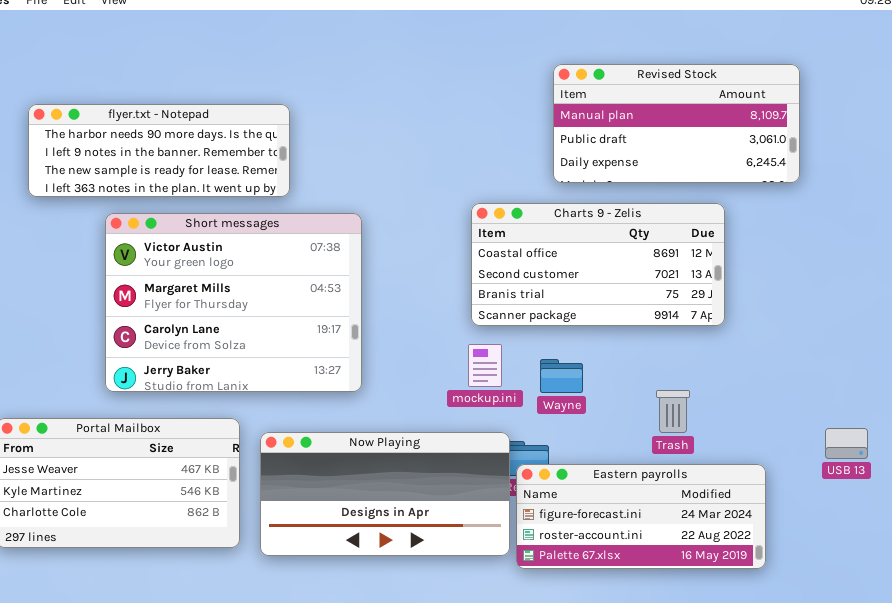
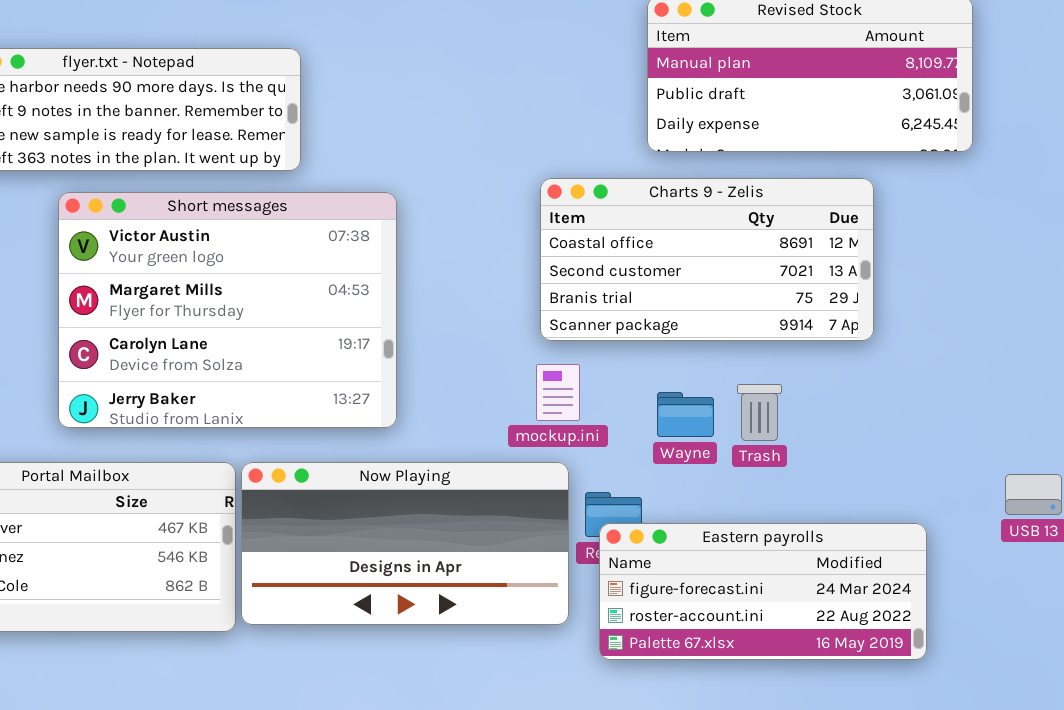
Wayne: [540,359,583,393] -> [657,392,714,437], moved
Trash: [656,390,690,433] -> [737,384,782,441], moved
Now Playing: [260,432,510,556] -> [241,462,569,625], moved

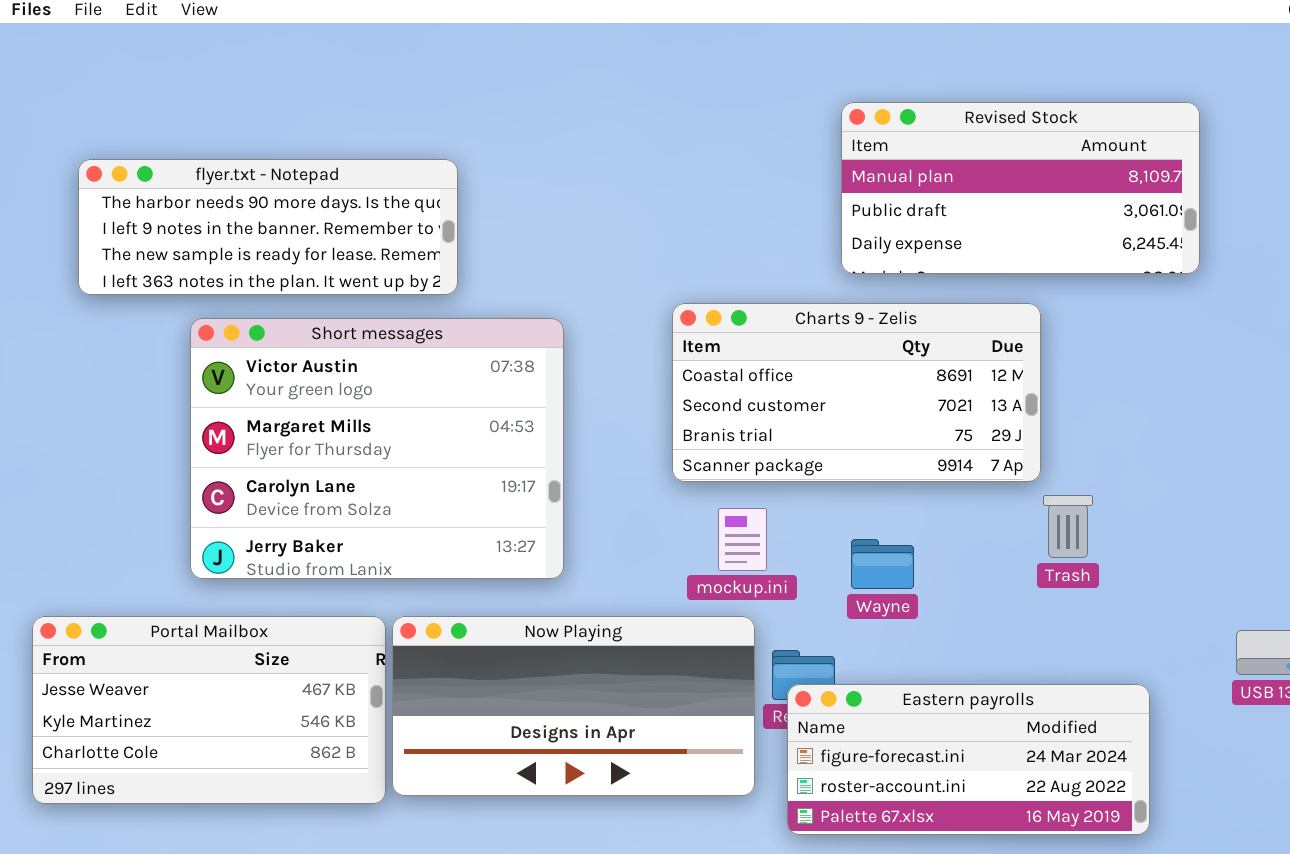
Charts 9 - Zelis: [540,178,874,341] -> [672,303,1041,482], moved
Trash: [737,384,782,441] -> [1043,495,1093,558], moved

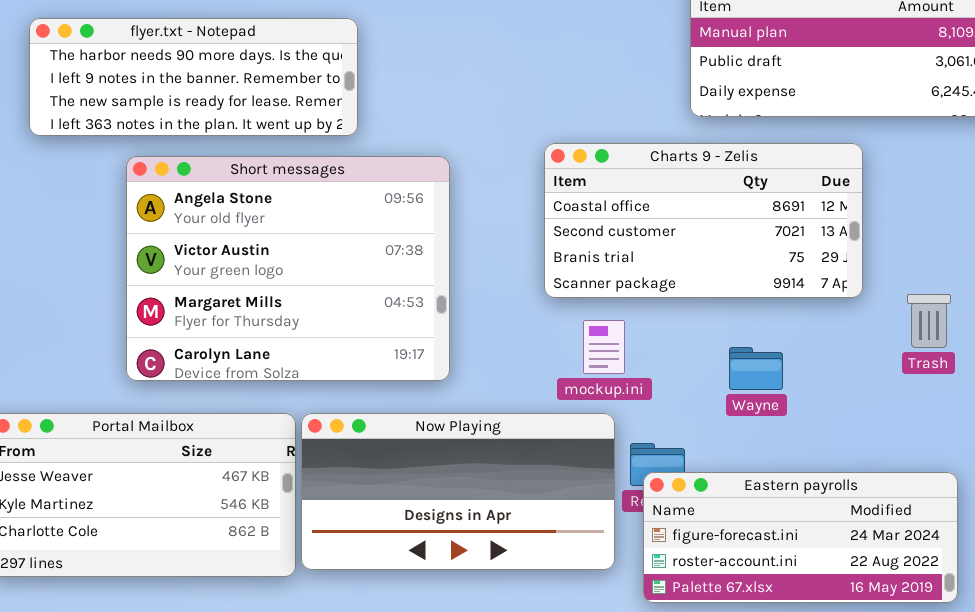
Short messages: [190,318,564,579] -> [126,156,450,381], scrolled up 1 row
Trash: [1043,495,1093,558] -> [907,294,951,348], moved
Wayne: [851,539,914,589] -> [729,347,783,390], moved

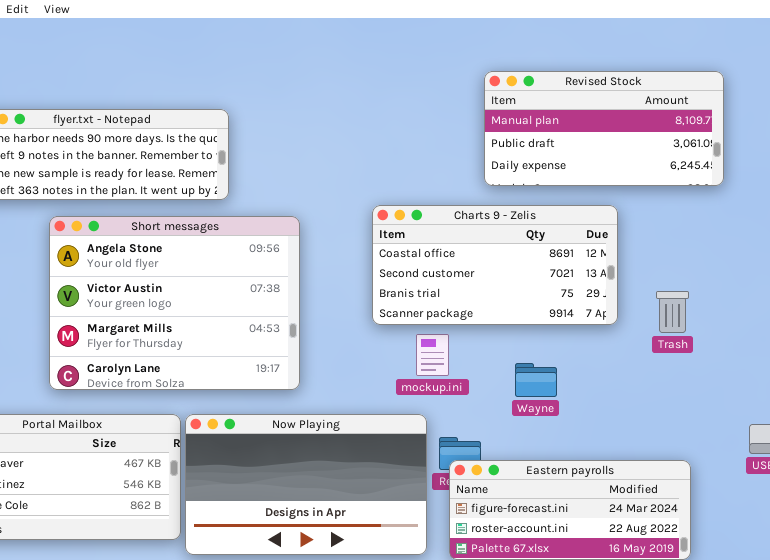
Trash: [907,294,951,348] -> [656,291,689,333], moved
mockup.ini: [583,320,625,374] -> [416,334,449,376], moved
Now Playing: [301,413,615,570] -> [185,414,427,555], resized

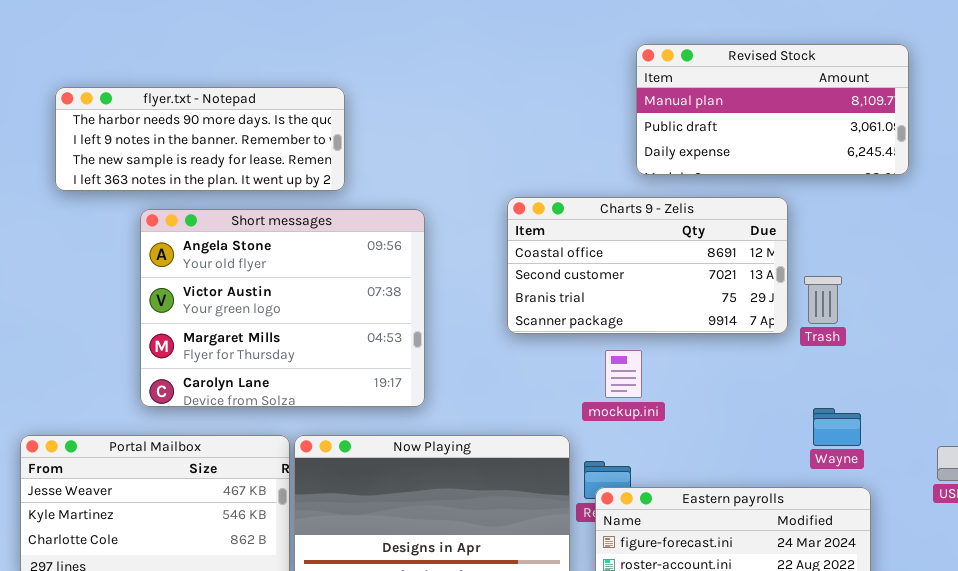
Trash: [656,291,689,333] -> [804,276,842,324], moved
mockup.ini: [416,334,449,376] -> [605,350,642,398], moved
Wayne: [515,363,557,397] -> [813,408,861,446], moved

